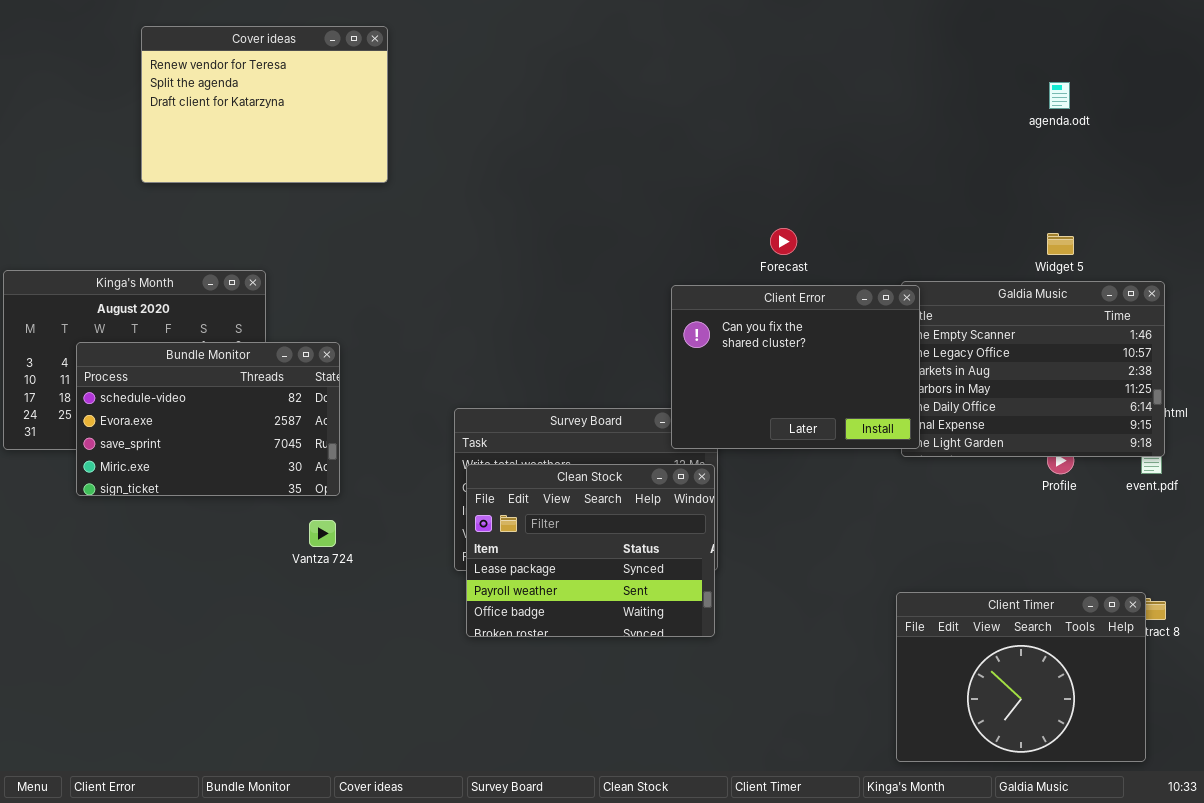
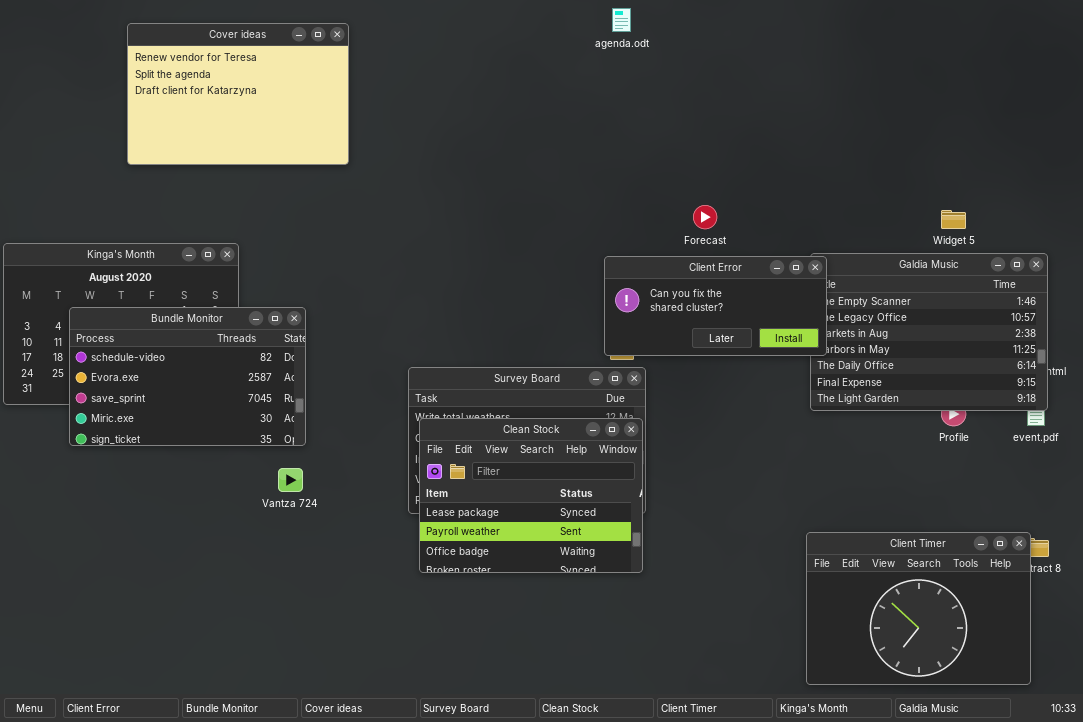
agenda.odt: [1049,82,1070,109] -> [612,8,631,32], moved
Client Error: [671,285,920,449] -> [604,256,827,356], resized

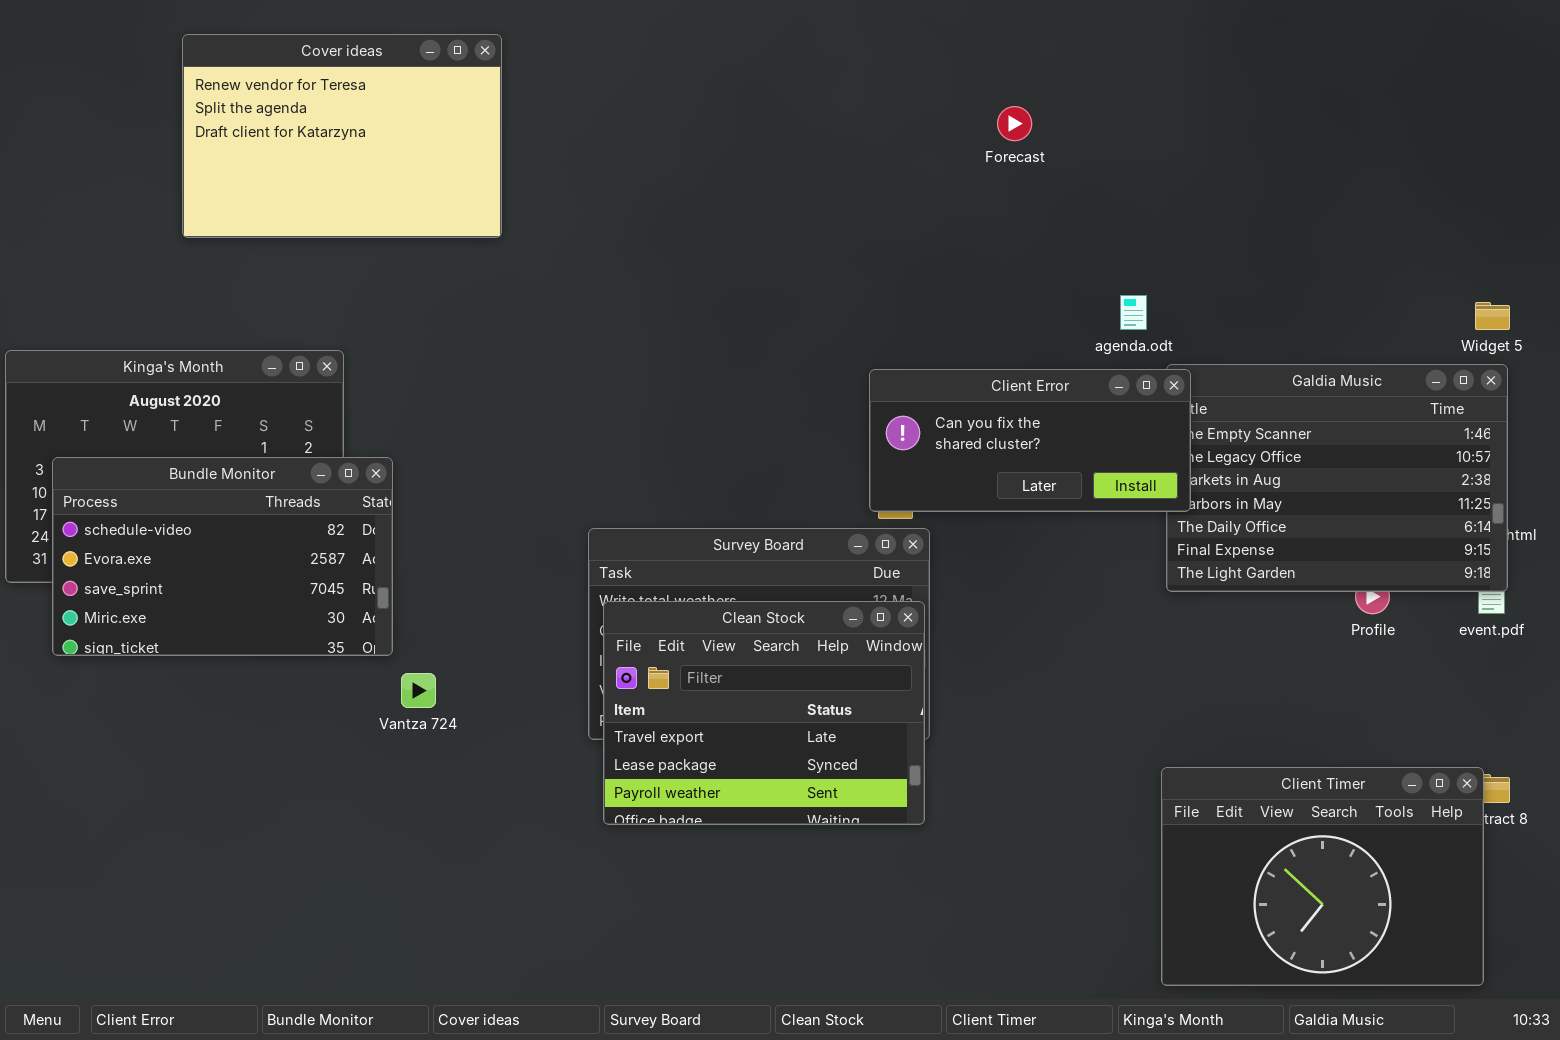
agenda.odt: [612,8,631,32] -> [1120,295,1147,330], moved
Forecast: [693,205,717,229] -> [997,106,1032,141], moved
Widget 5: [941,210,966,229] -> [1475,302,1510,330], moved
Bundle Monitor: [69,307,306,446] -> [52,457,393,656], moved
Clean Stock: [419,418,643,573] -> [603,601,925,825], scrolled up 1 row

